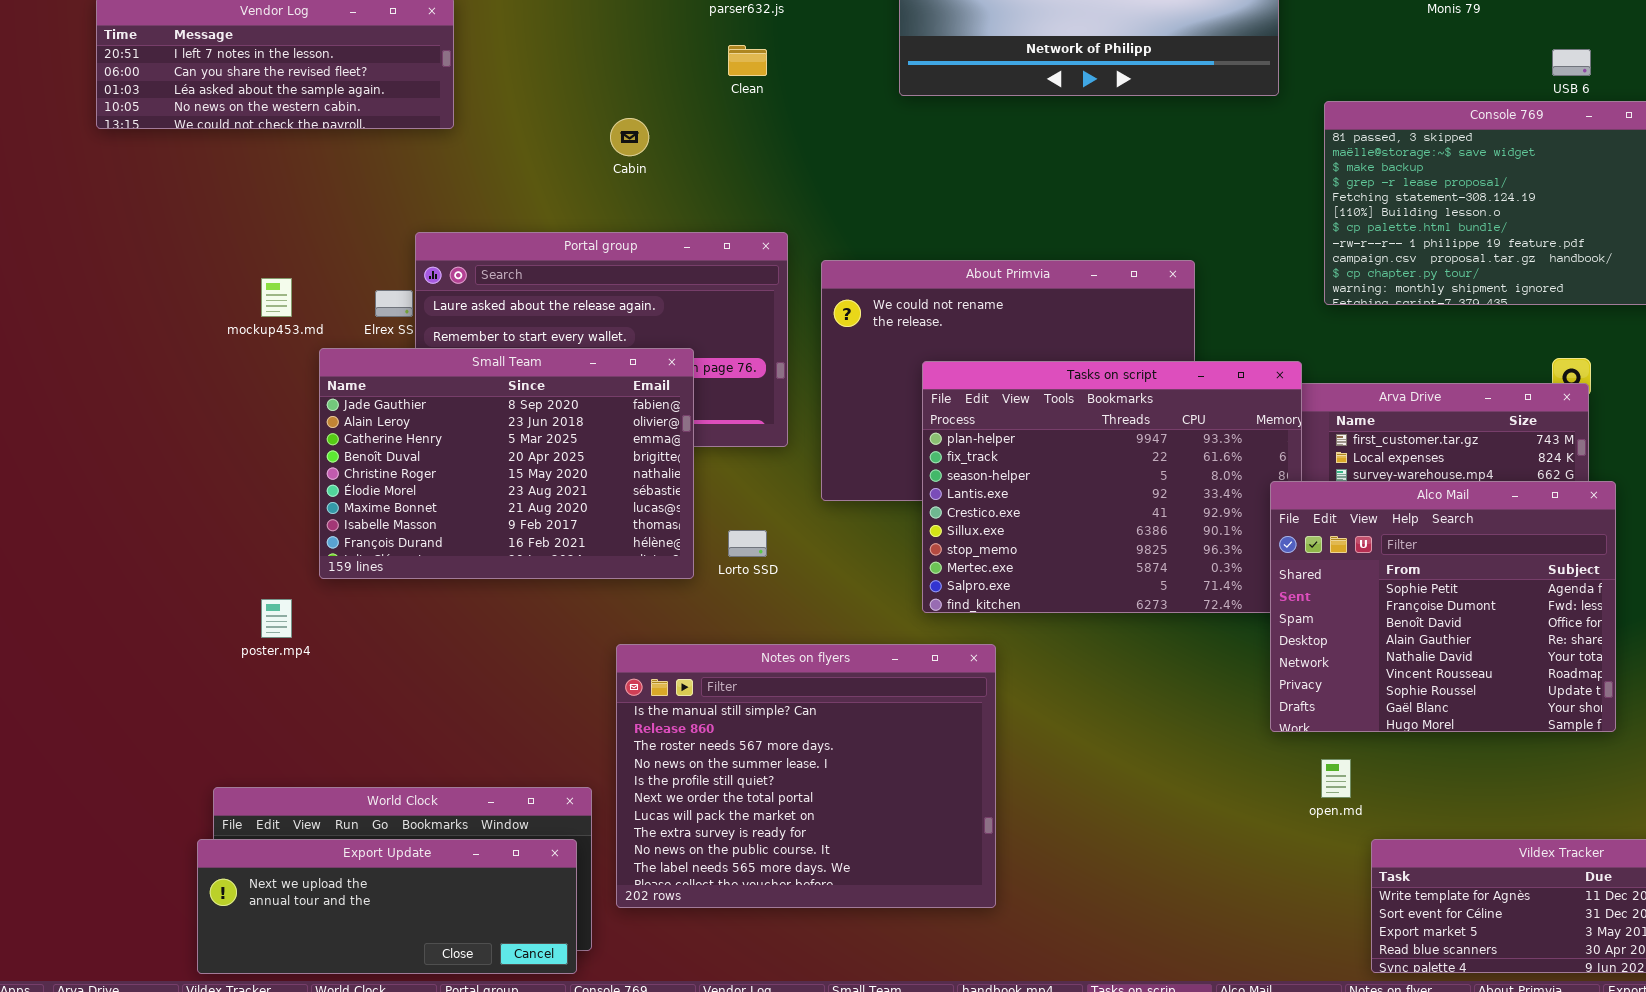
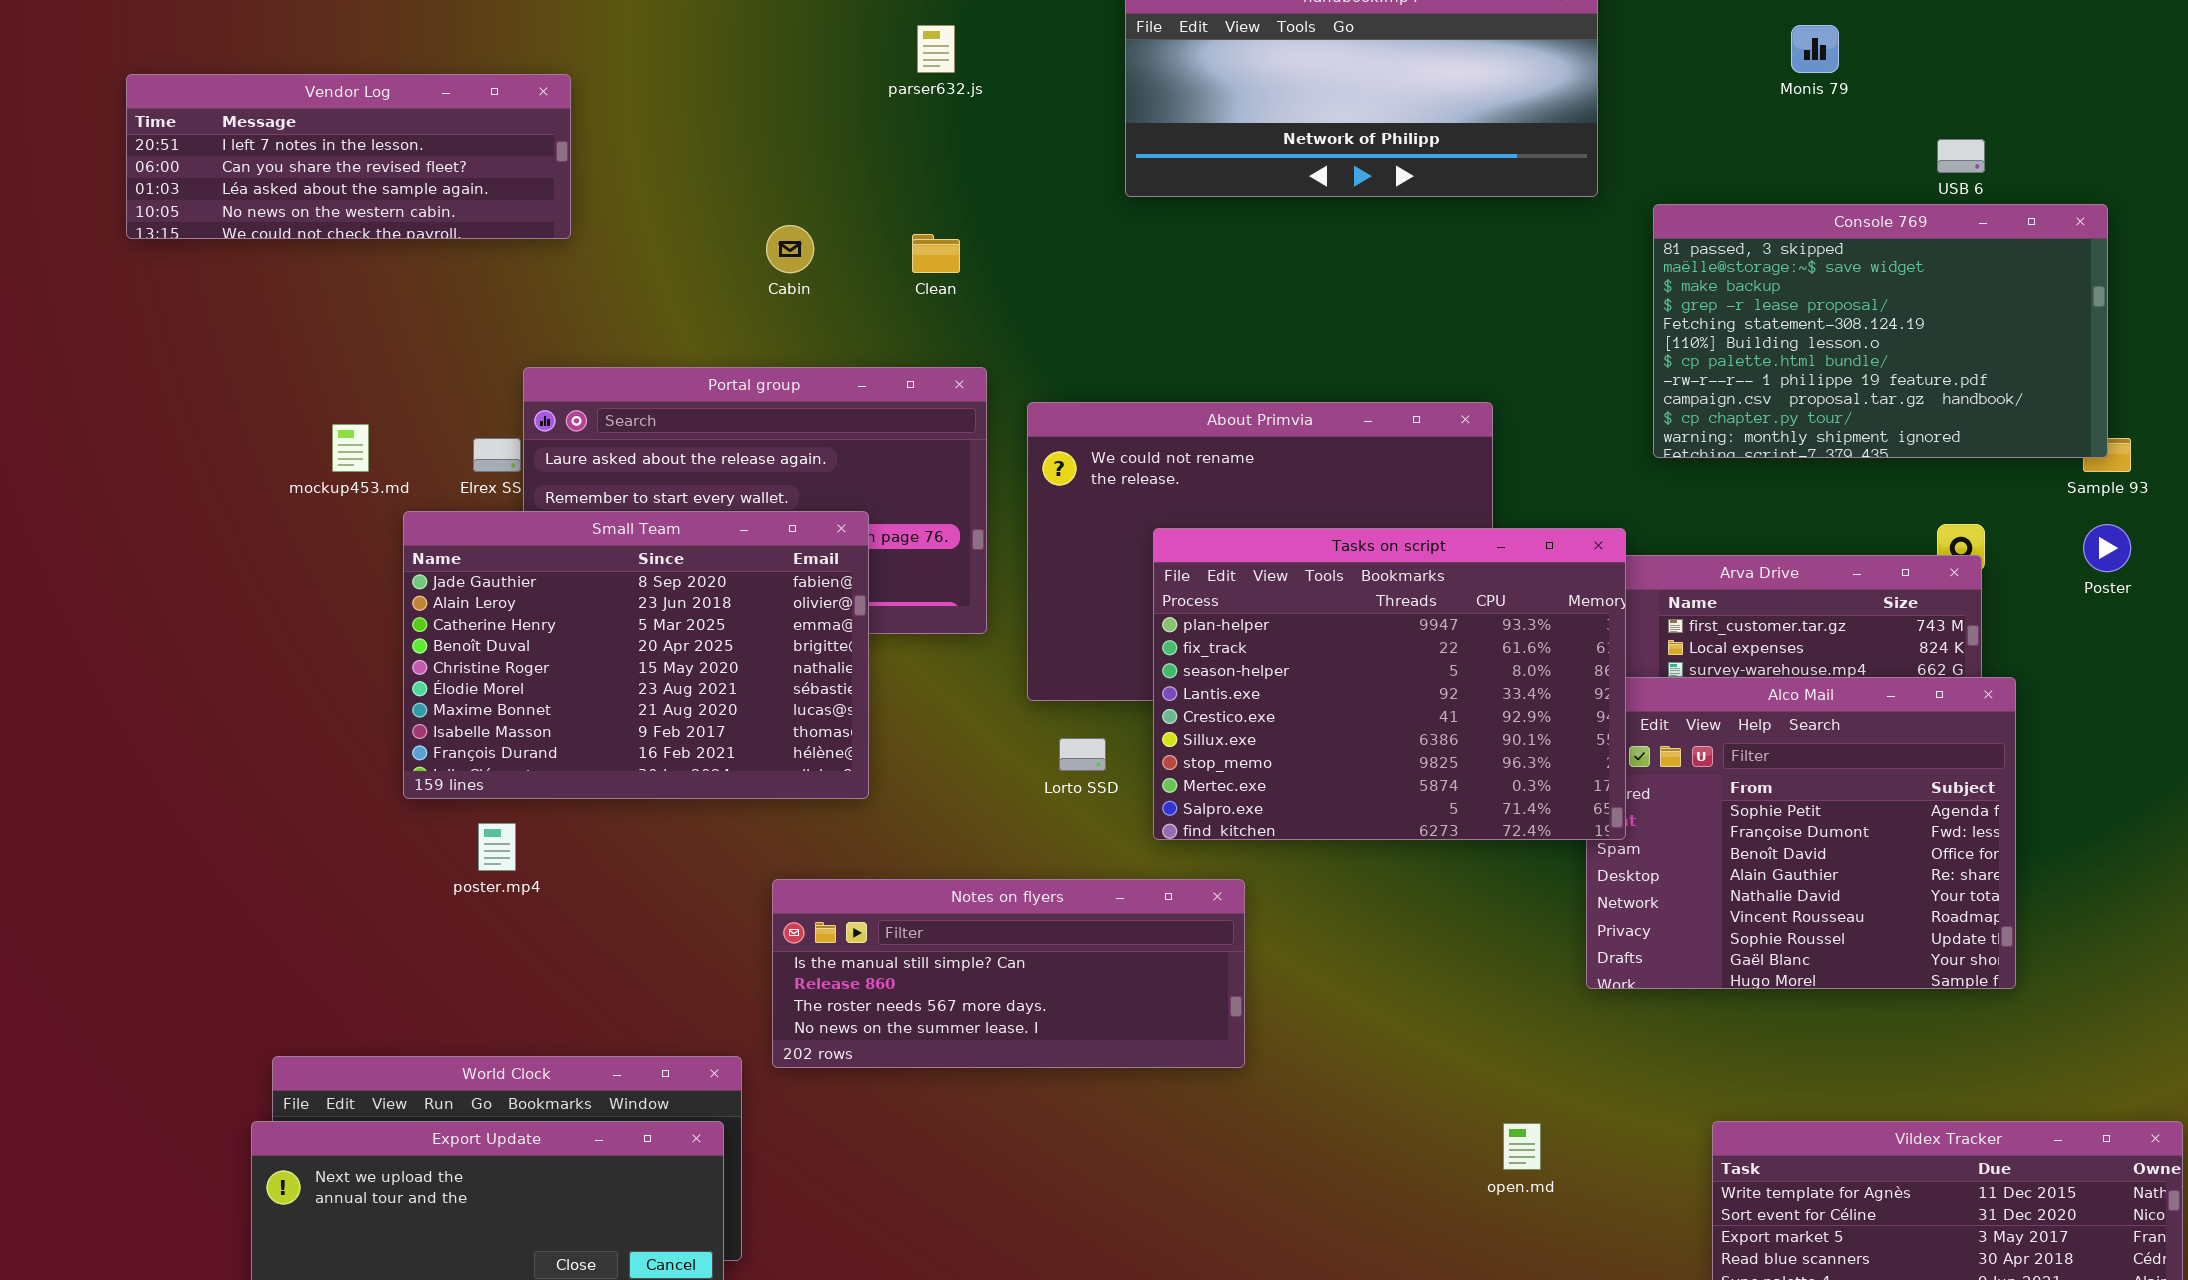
Clean: [728,45,767,76] -> [912,234,960,273], moved
Tasks on script: [922,361,1302,613] -> [1153,528,1626,840], raised
Lorto SSD: [728,530,767,557] -> [1059,738,1106,771], moved
poster.mp4: [261,599,292,638] -> [478,823,516,871], moved
Notes on flyers: [616,644,996,908] -> [772,879,1245,1068], resized
open.md: [1321,759,1351,798] -> [1503,1123,1541,1170], moved

